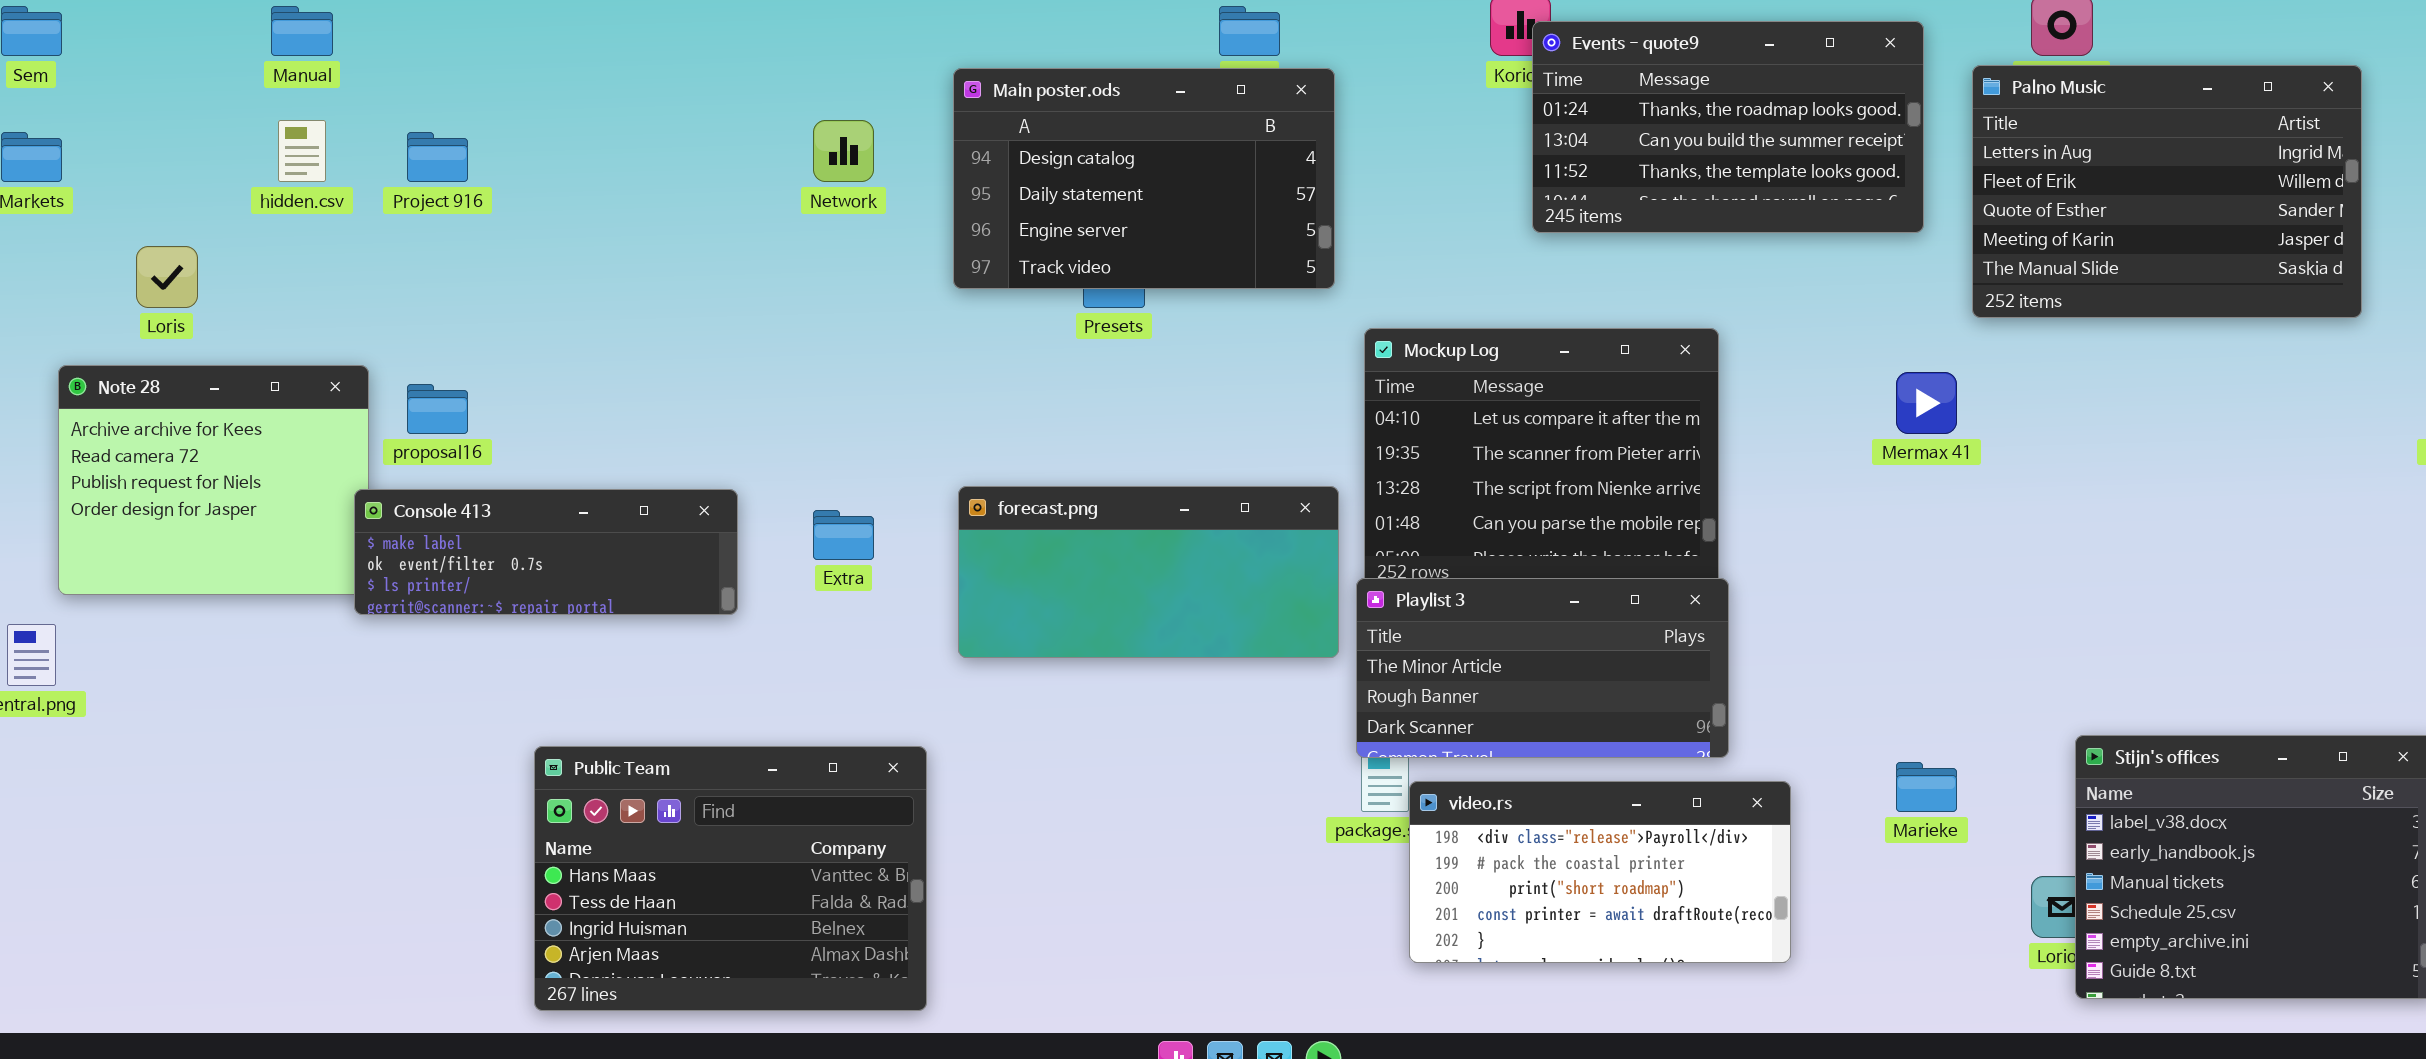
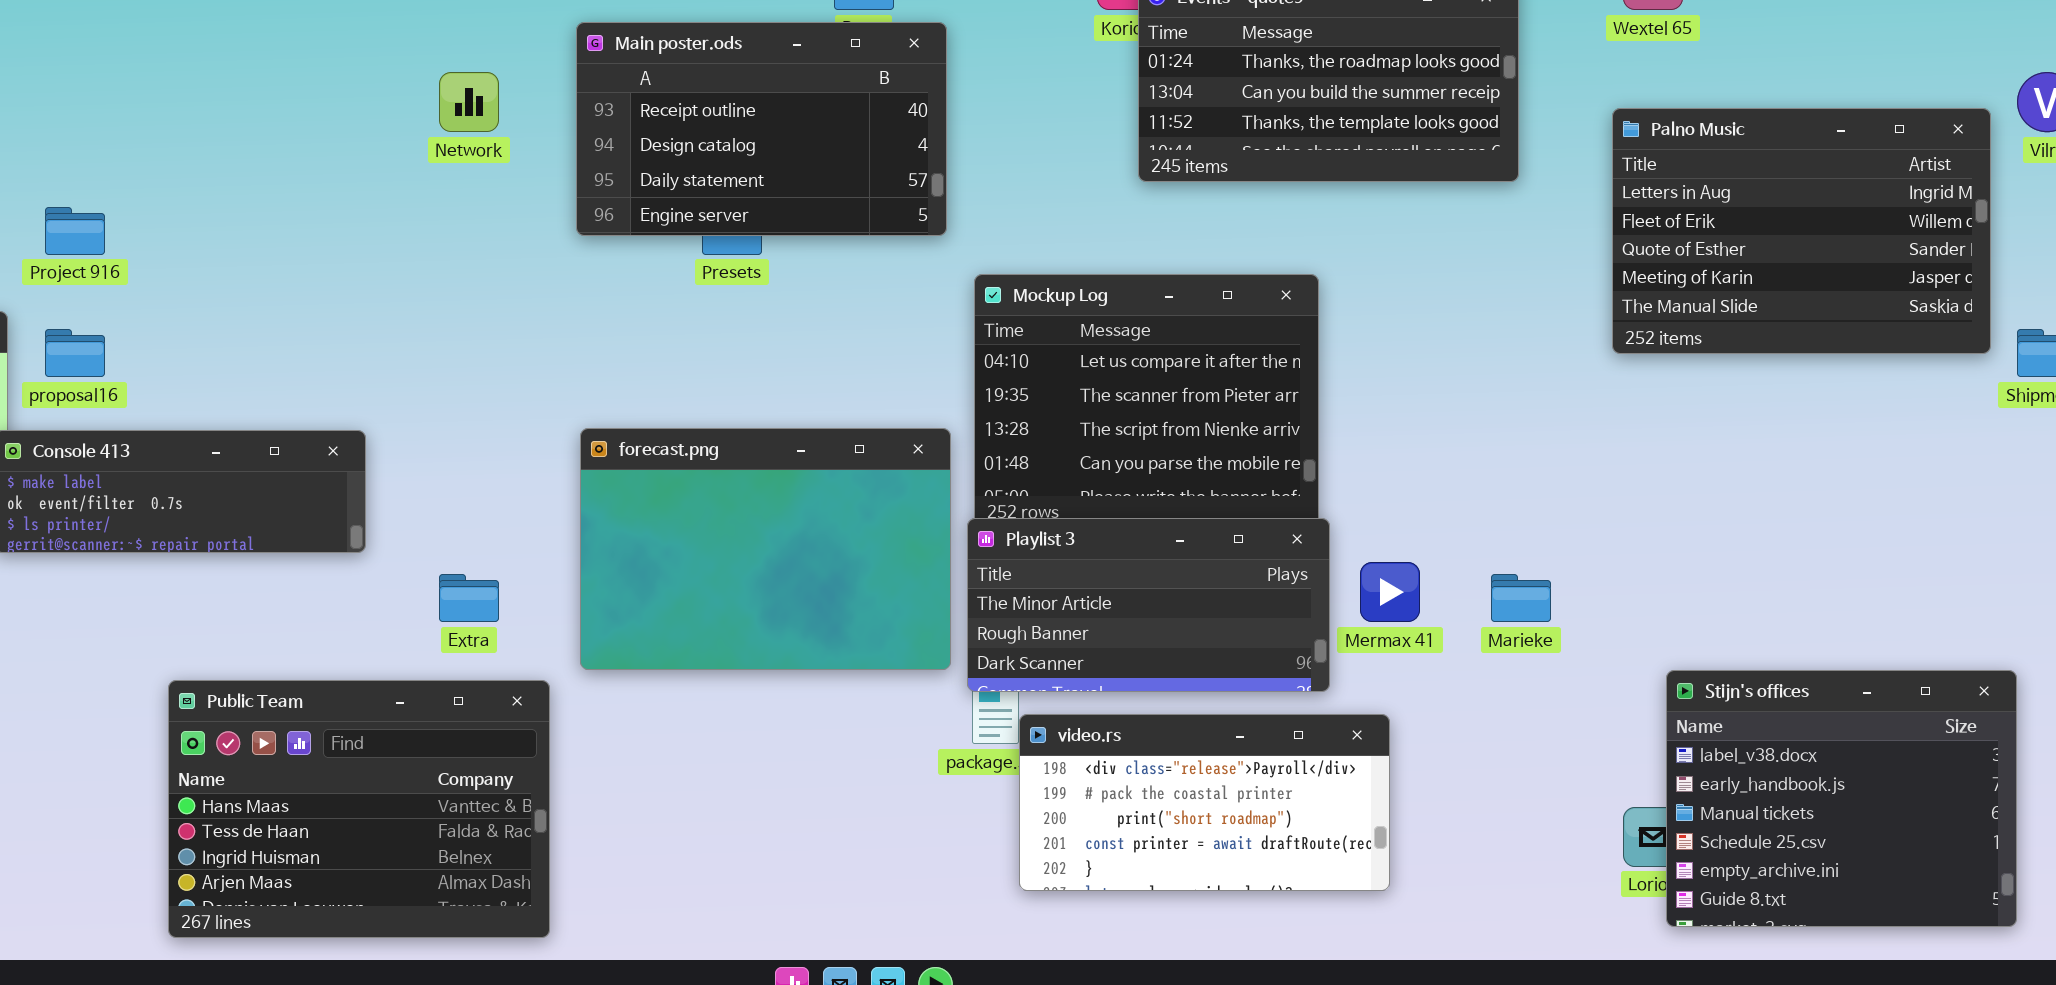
Palno Music: [1972,65,2362,318] -> [1612,108,1991,354], moved
Main poster.ods: [953,68,1335,289] -> [576,22,947,236], scrolled up 1 row
Project 916: [407,132,468,182] -> [45,207,105,255], moved
Mermax 41: [1896,372,1957,434] -> [1360,562,1420,622], moved
forecast.png: [958,486,1339,658] -> [580,428,951,670], resized
Extra: [813,510,874,560] -> [439,574,499,622], moved
Marieke: [1896,762,1957,812] -> [1491,574,1551,622], moved

